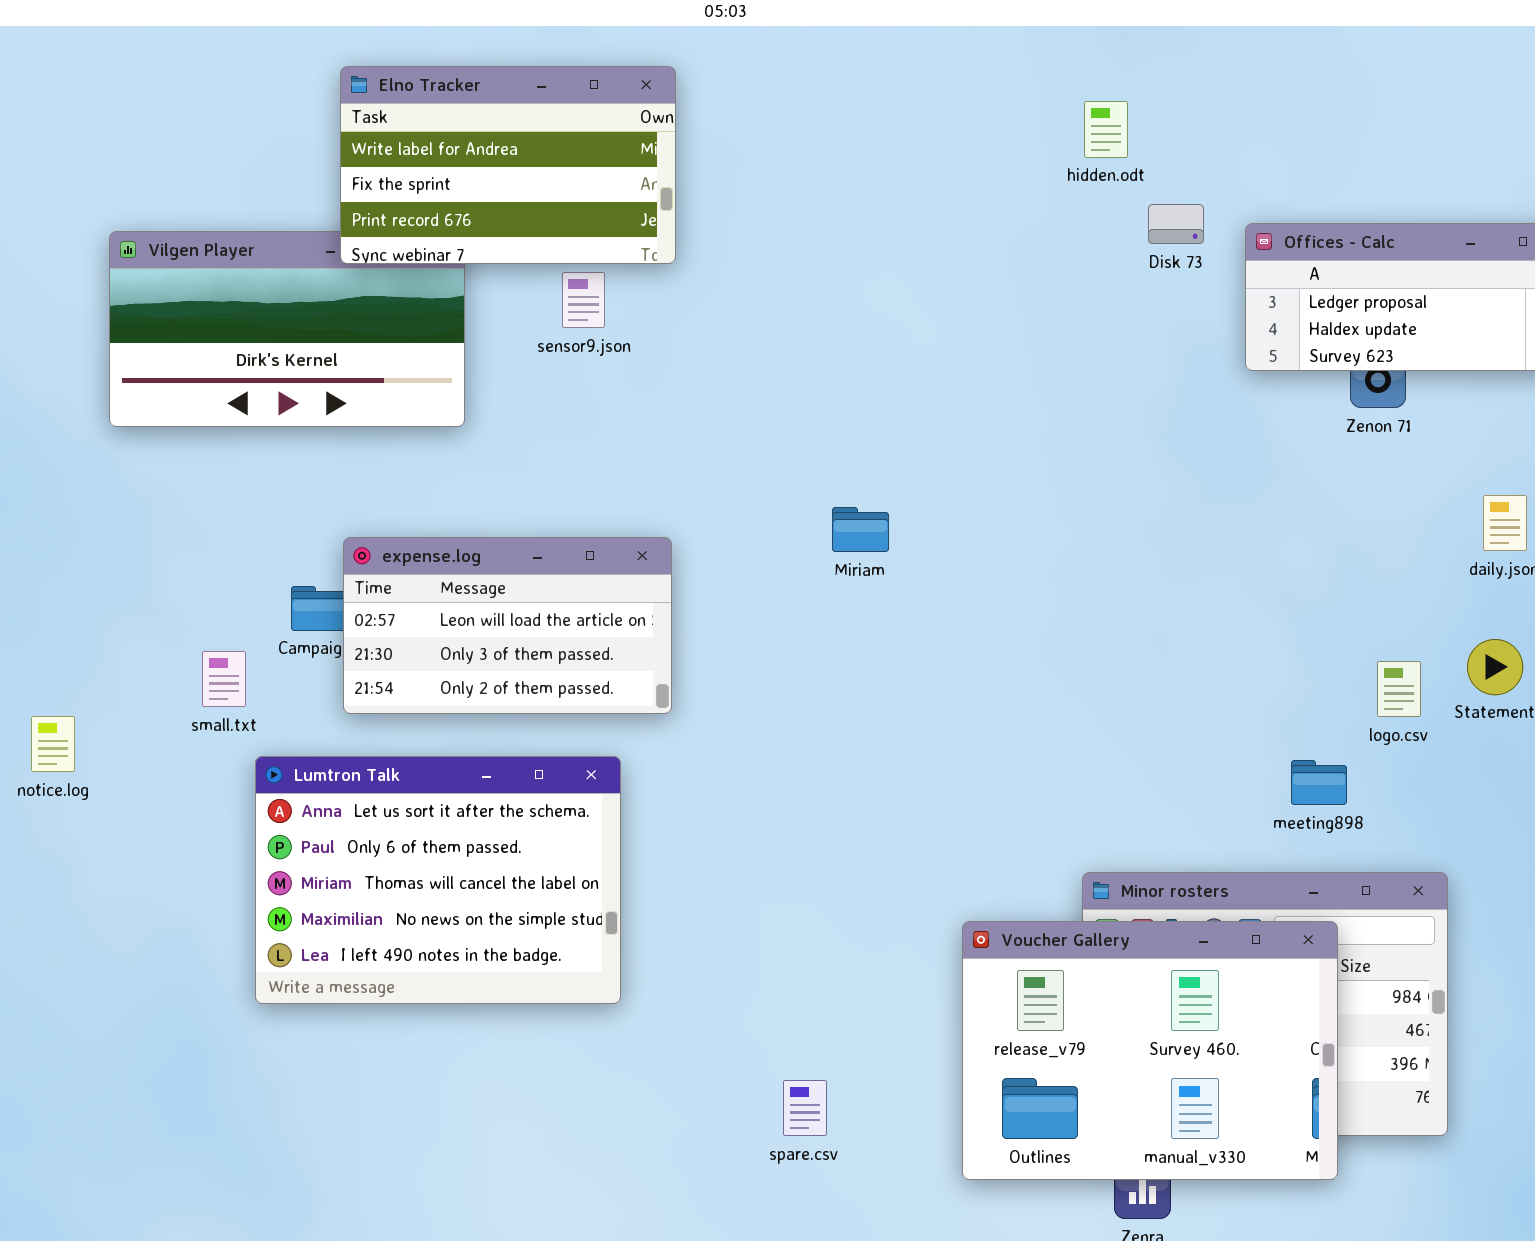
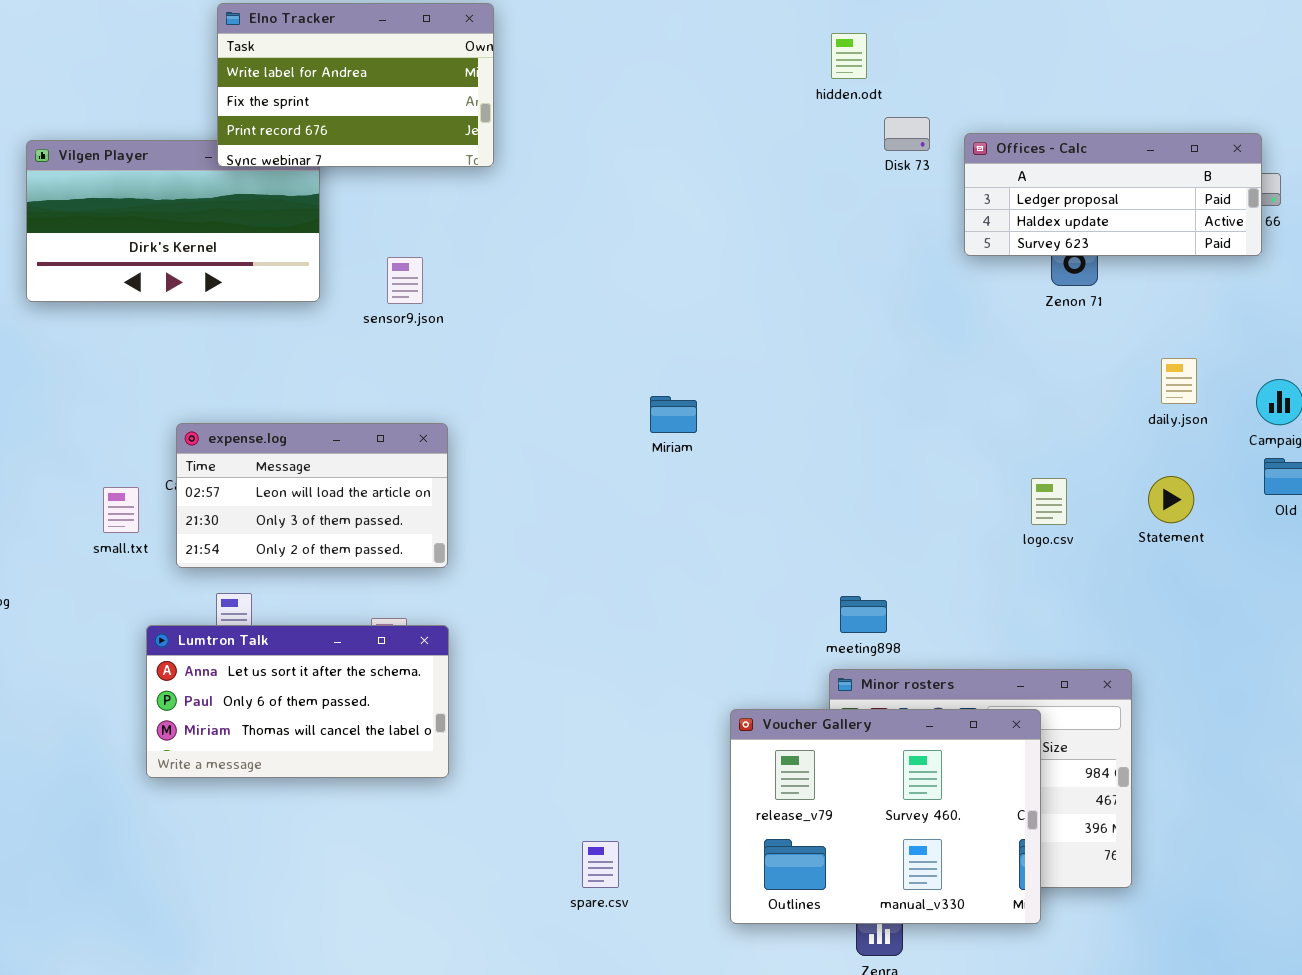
sensor9.json: [562,272,605,328] -> [387,257,423,304], moved
Miriam: [832,507,889,552] -> [650,396,697,433], moved
expense.log: [343,537,672,714] -> [176,423,448,568], moved
logo.csv: [1377,661,1421,717] -> [1031,478,1067,525], moved
Lumtron Talk: [255,756,621,1004] -> [146,625,449,778], resized
meeting898: [1291,760,1347,805] -> [840,596,887,633], moved

